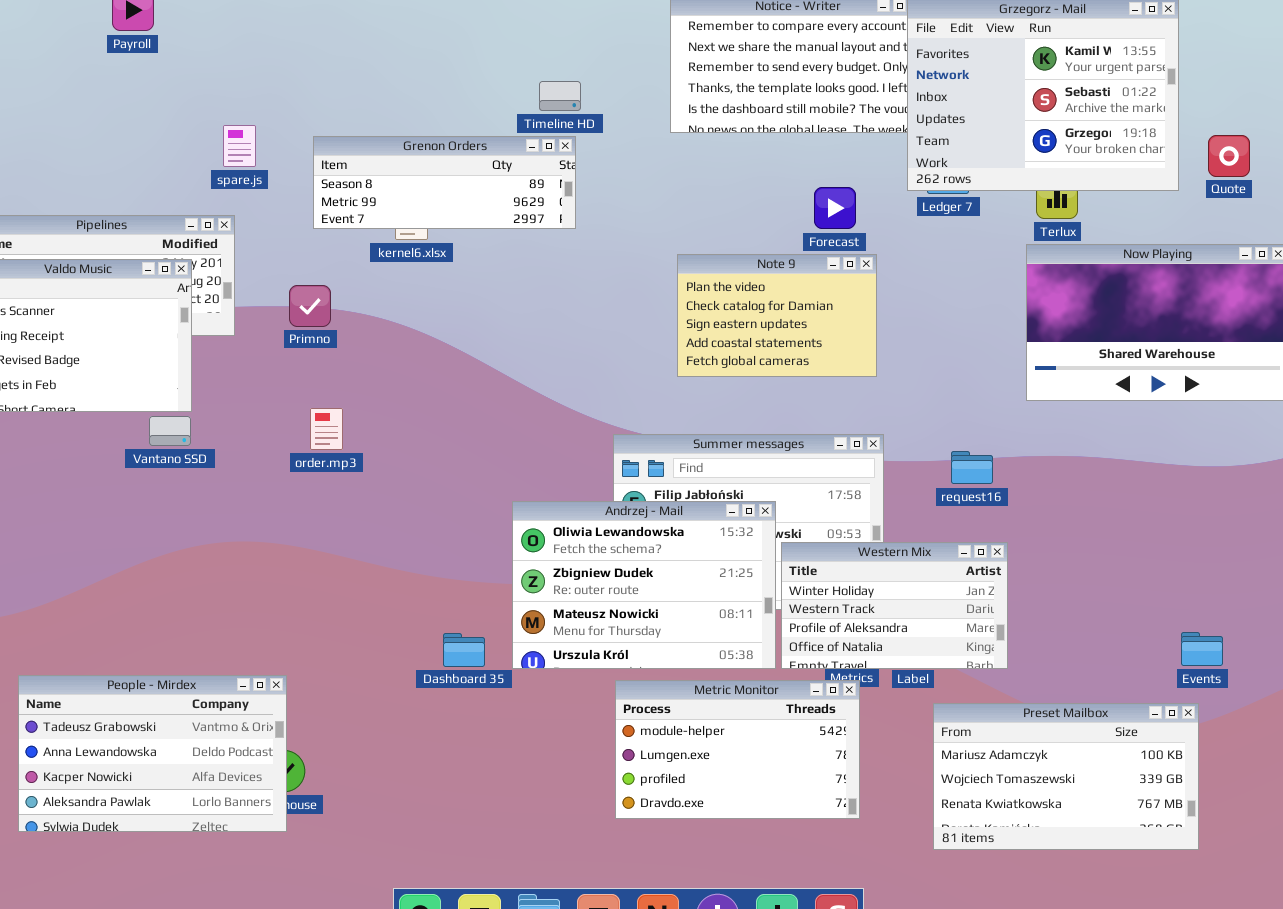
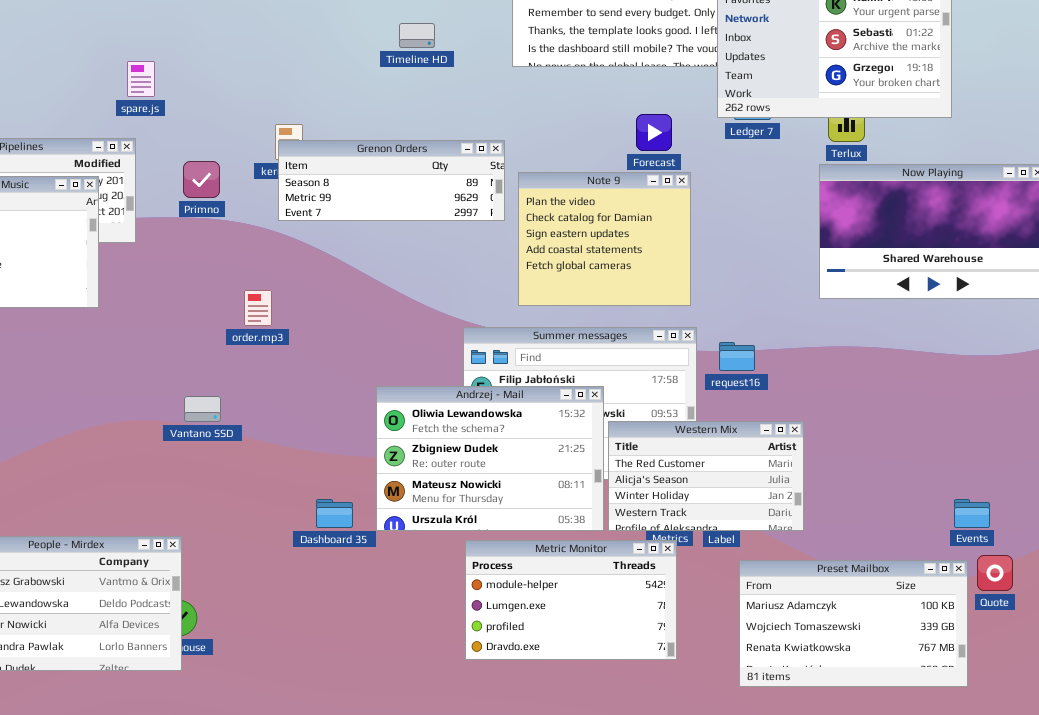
Quote: [1208,135,1250,177] -> [977,555,1013,591], moved
Grenon Orders: [313,136,576,229] -> [278,140,505,221], moved
Note 9: [677,254,877,377] -> [518,172,691,306], resized
Primno: [289,285,331,327] -> [183,161,220,198], moved
order.mp3: [310,408,343,450] -> [244,290,272,326], moved
Vantano SSD: [149,416,191,446] -> [184,396,221,422], moved
request16: [951,451,993,484] -> [719,342,755,371], moved
Western Mix: [781,542,1008,669] -> [608,421,804,531], scrolled up 2 rows

